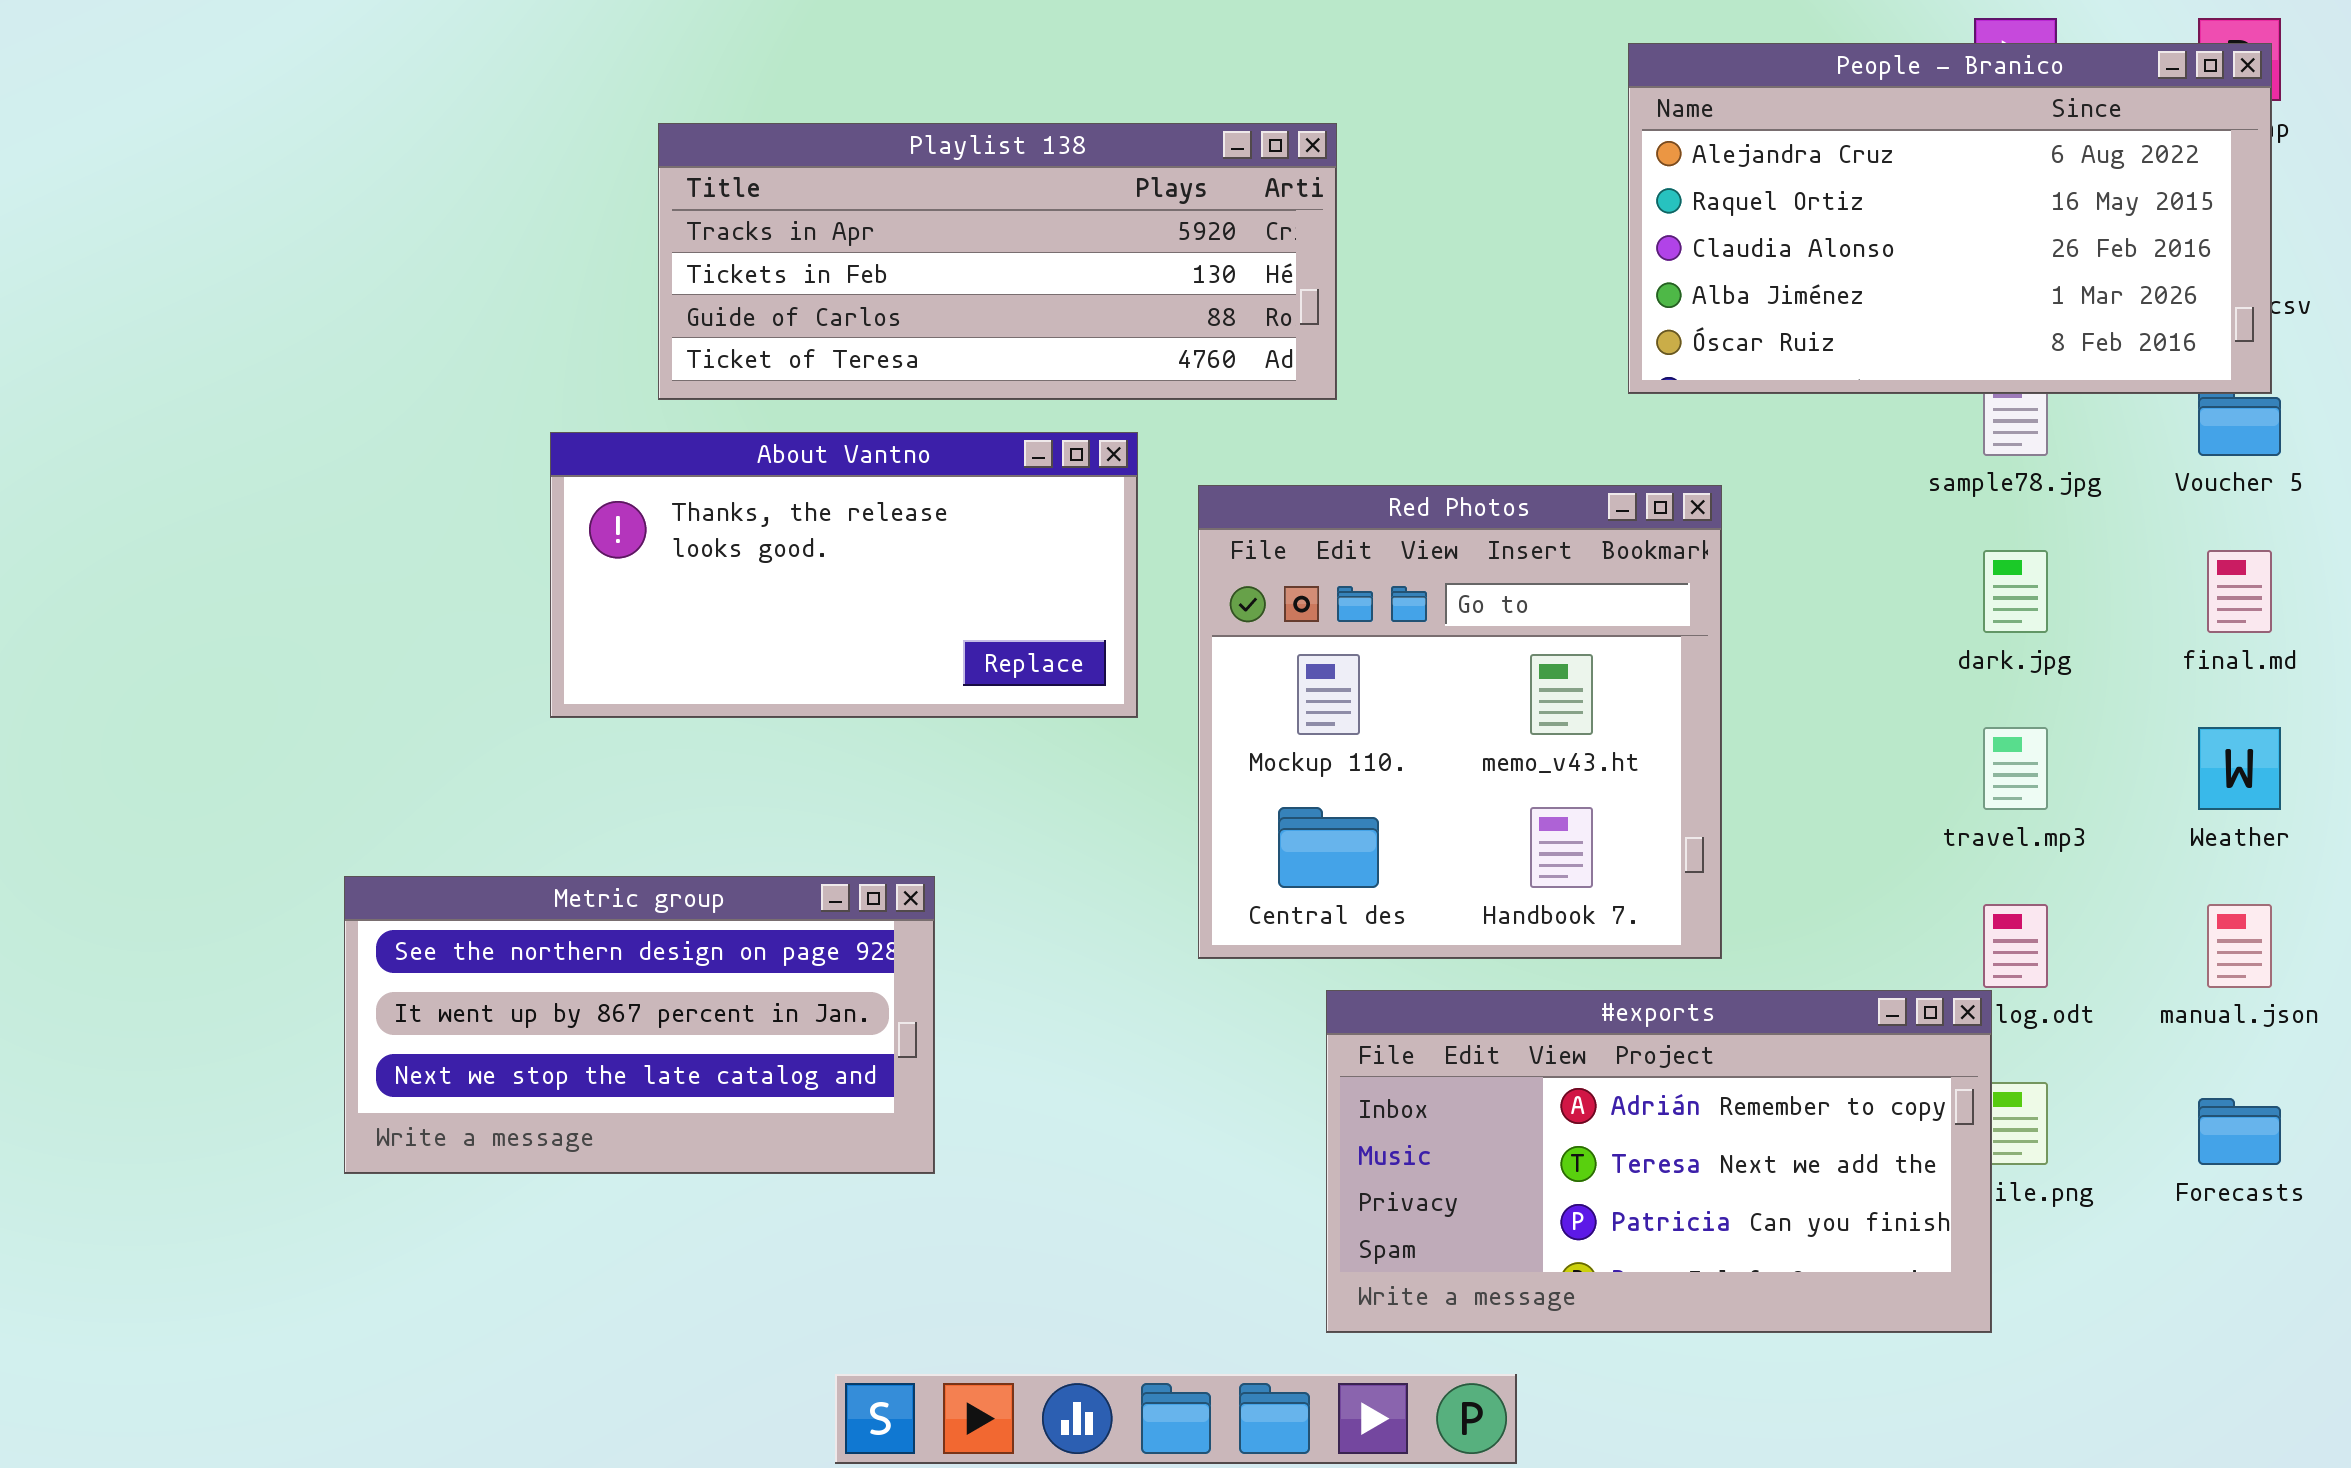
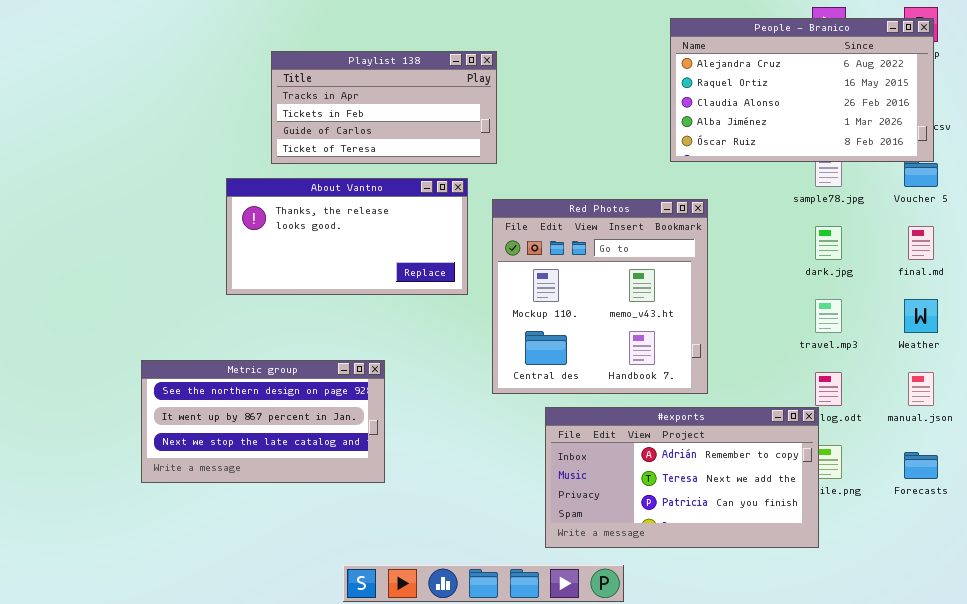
Playlist 138: [658,123,1337,400] -> [271,51,497,164], resized

